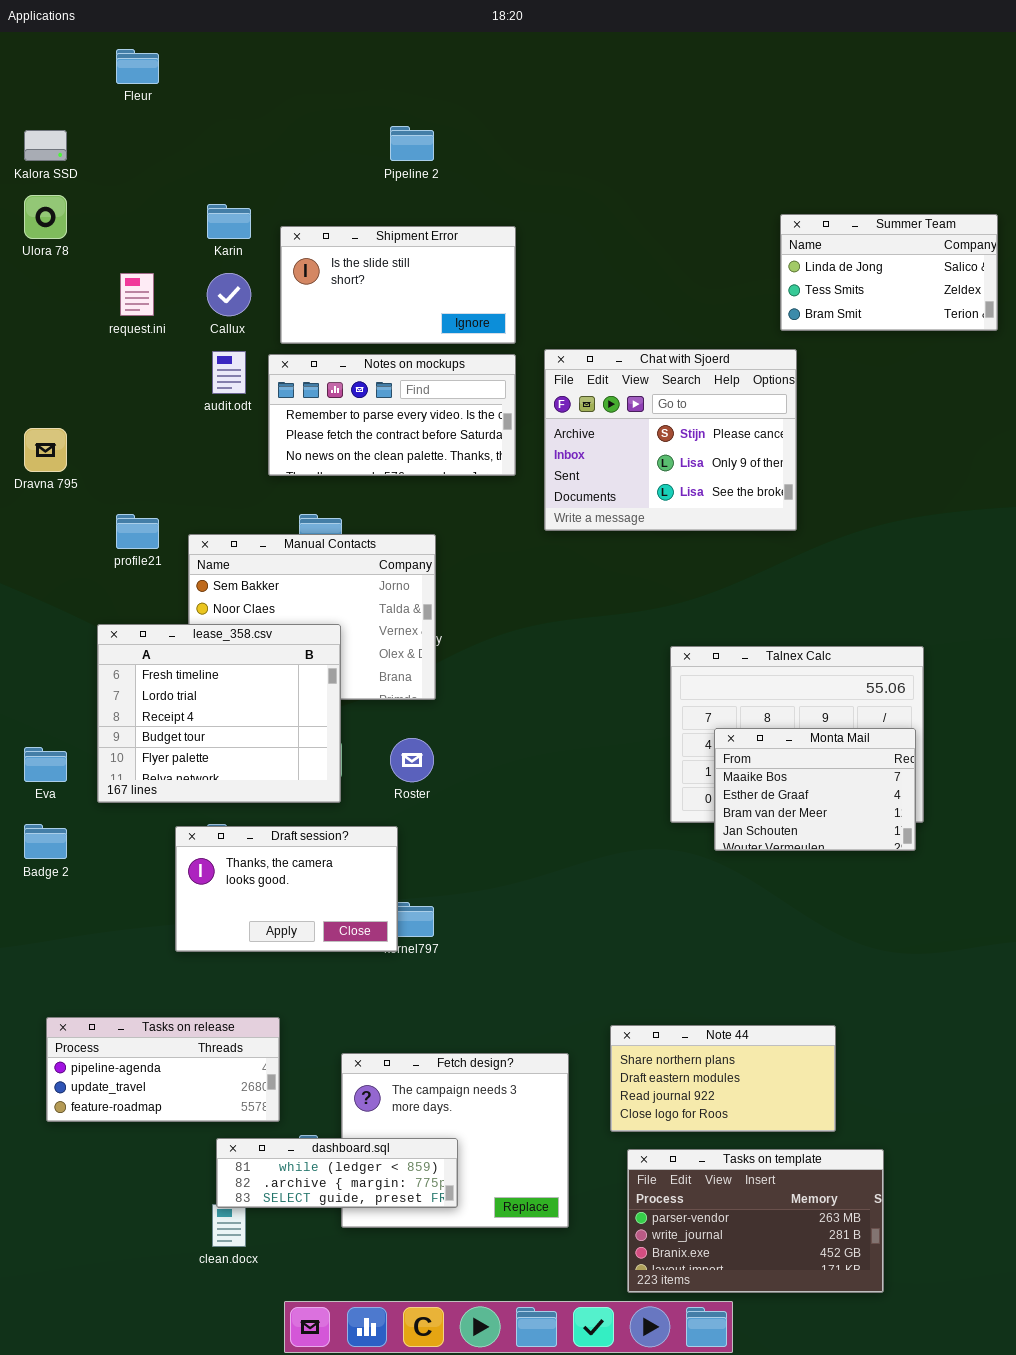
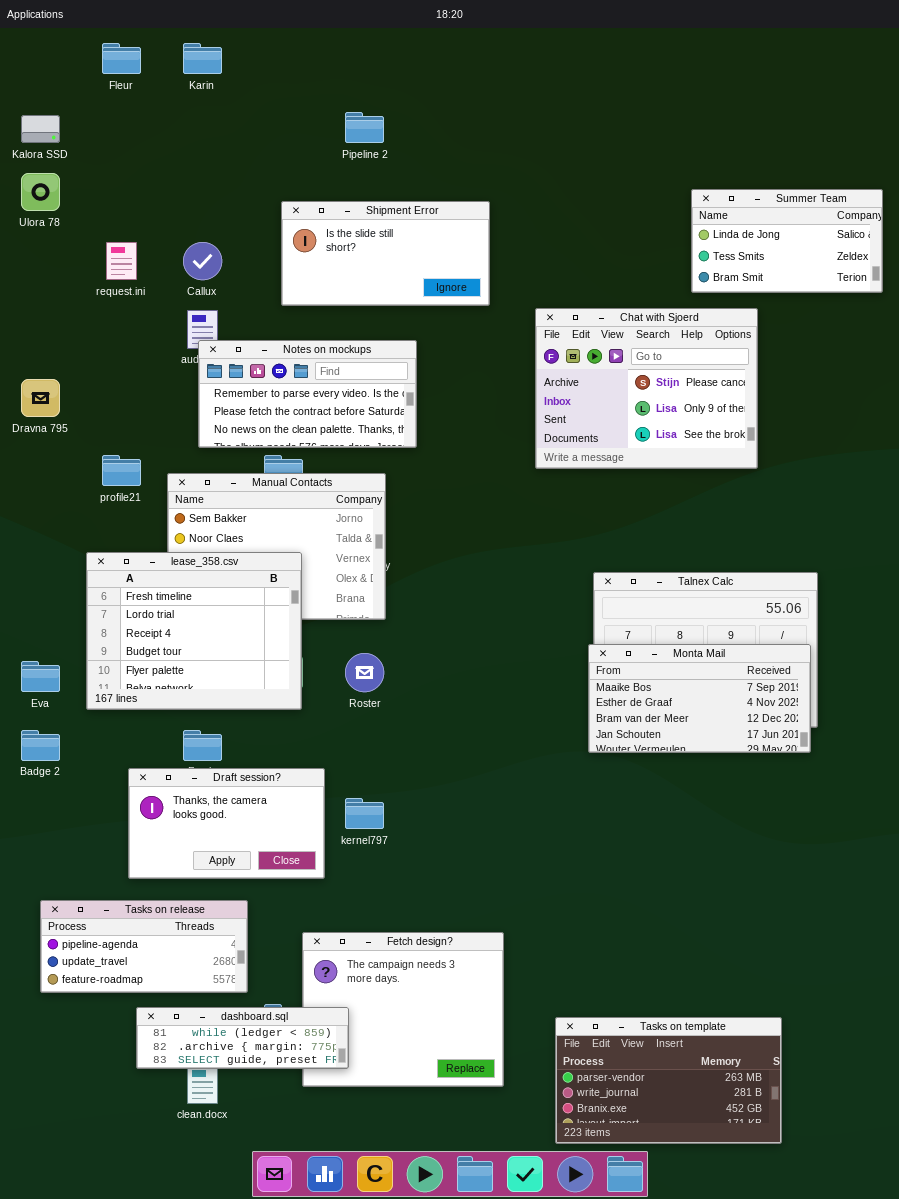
Karin: [207,204,251,239] -> [183,43,222,74], moved
Shipment Error: [280,226,516,344] -> [281,201,490,306], moved
Chat with Sjoerd: [544,349,797,531] -> [535,308,758,469], moved
Notes on mockups: [268,354,516,476] -> [198,340,417,448], moved
Monta Mail: [714,728,916,851] -> [588,644,811,753], resized
Draft session?: [175,826,398,952] -> [128,768,325,879], moved
Note 44: [610,1025,836,1132] -> none, closed
dashboard.sql: [216,1138,458,1208] -> [136,1007,349,1069], moved

